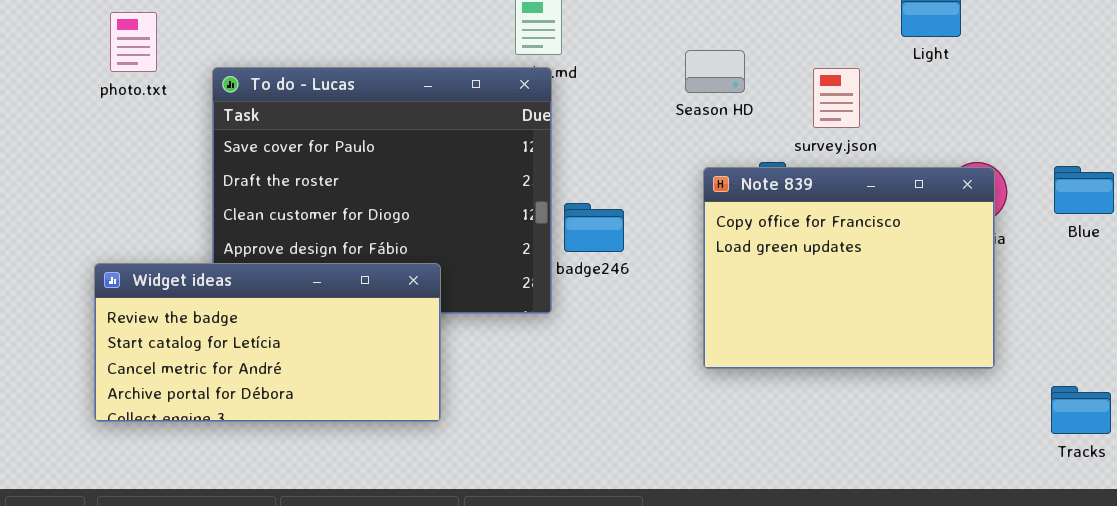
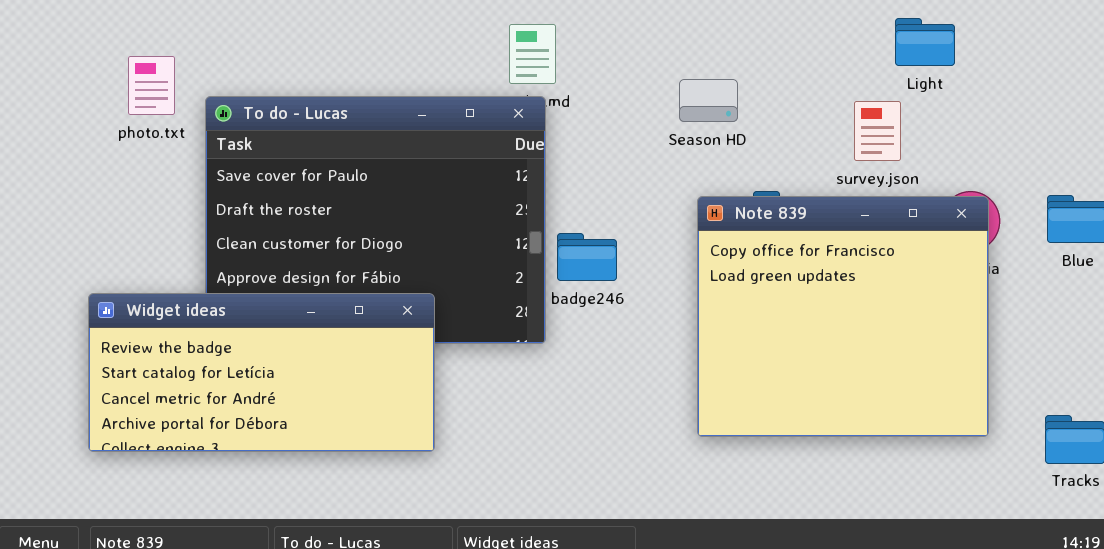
photo.txt: [110,12,157,72] -> [128,56,175,115], moved
survey.json: [813,68,860,128] -> [854,101,901,161], moved
Note 839: [703,167,995,369] -> [697,196,989,437], resized

